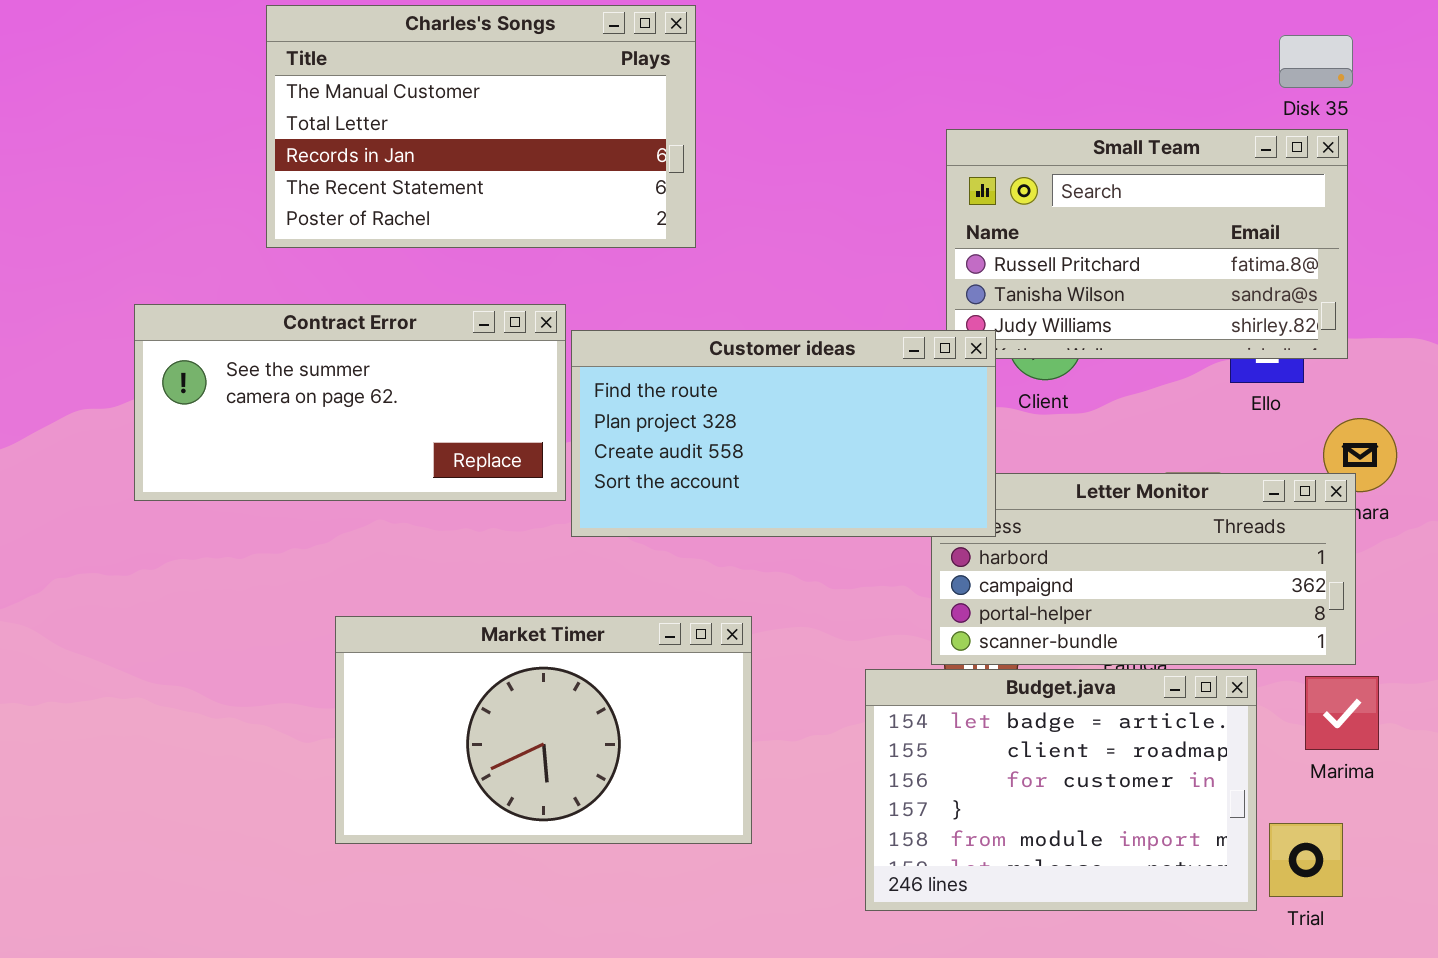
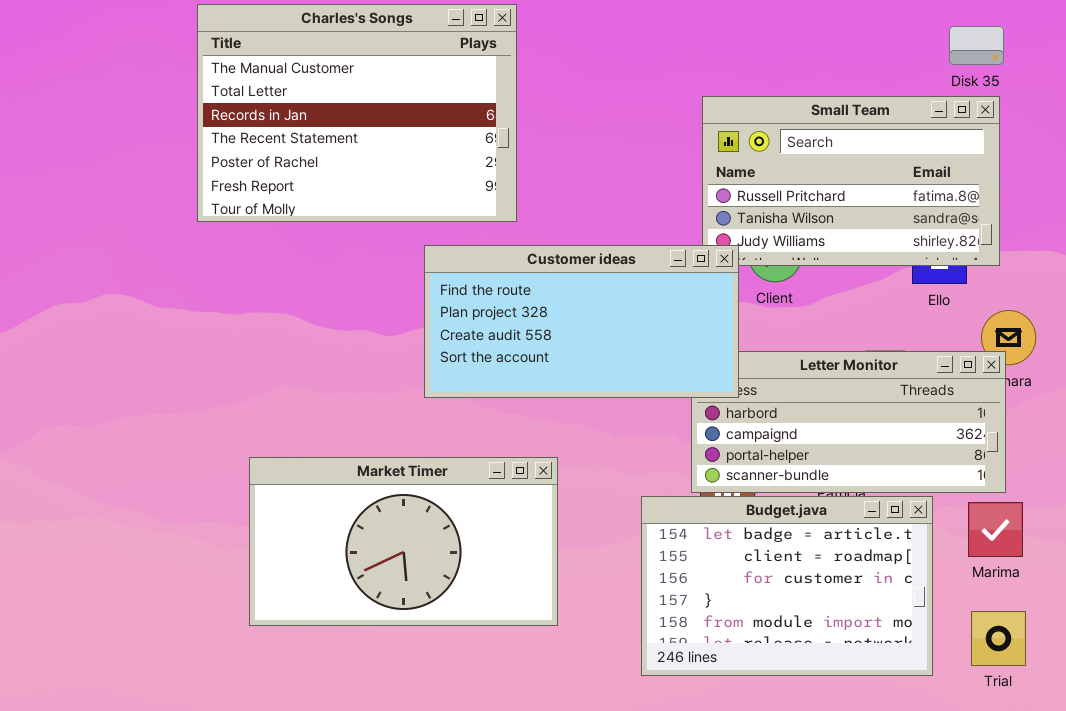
Charles's Songs: [266,5,696,248] -> [197,4,517,222], resized
Contract Error: [134,304,566,501] -> none, closed
Trial: [1269,823,1343,897] -> [971,611,1026,666], moved

